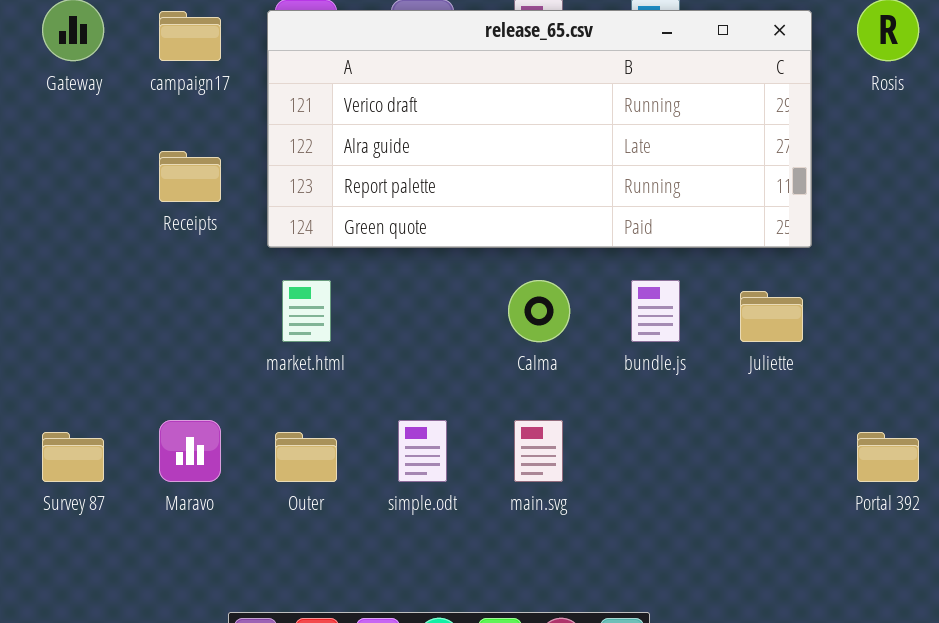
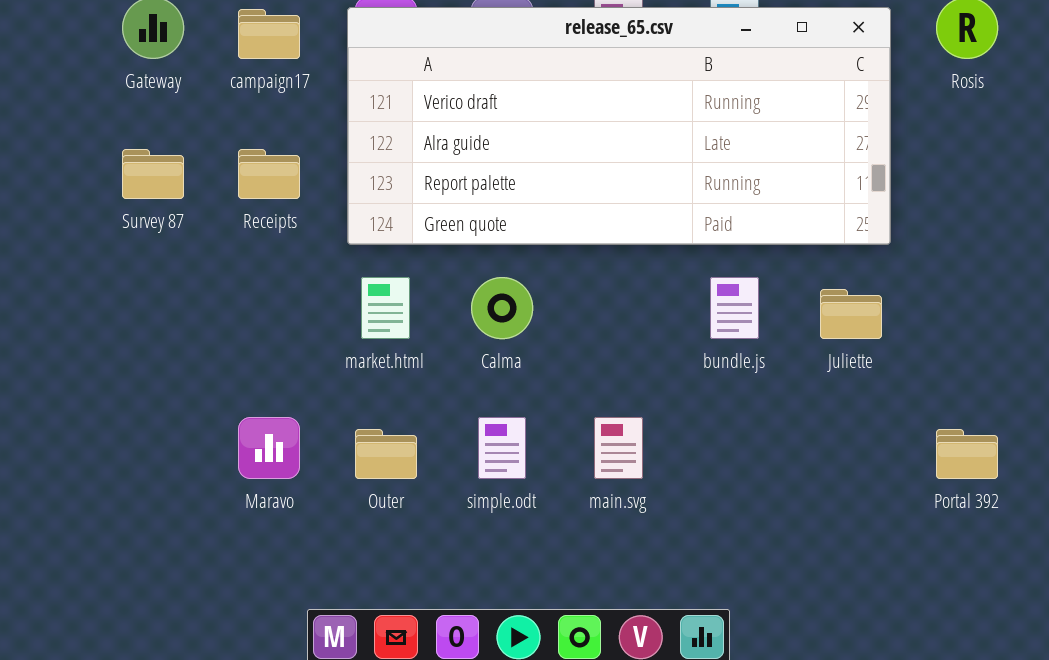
Calma: [508,280,570,342] -> [471,277,533,339], moved
Survey 87: [42,432,104,482] -> [122,149,184,199], moved

